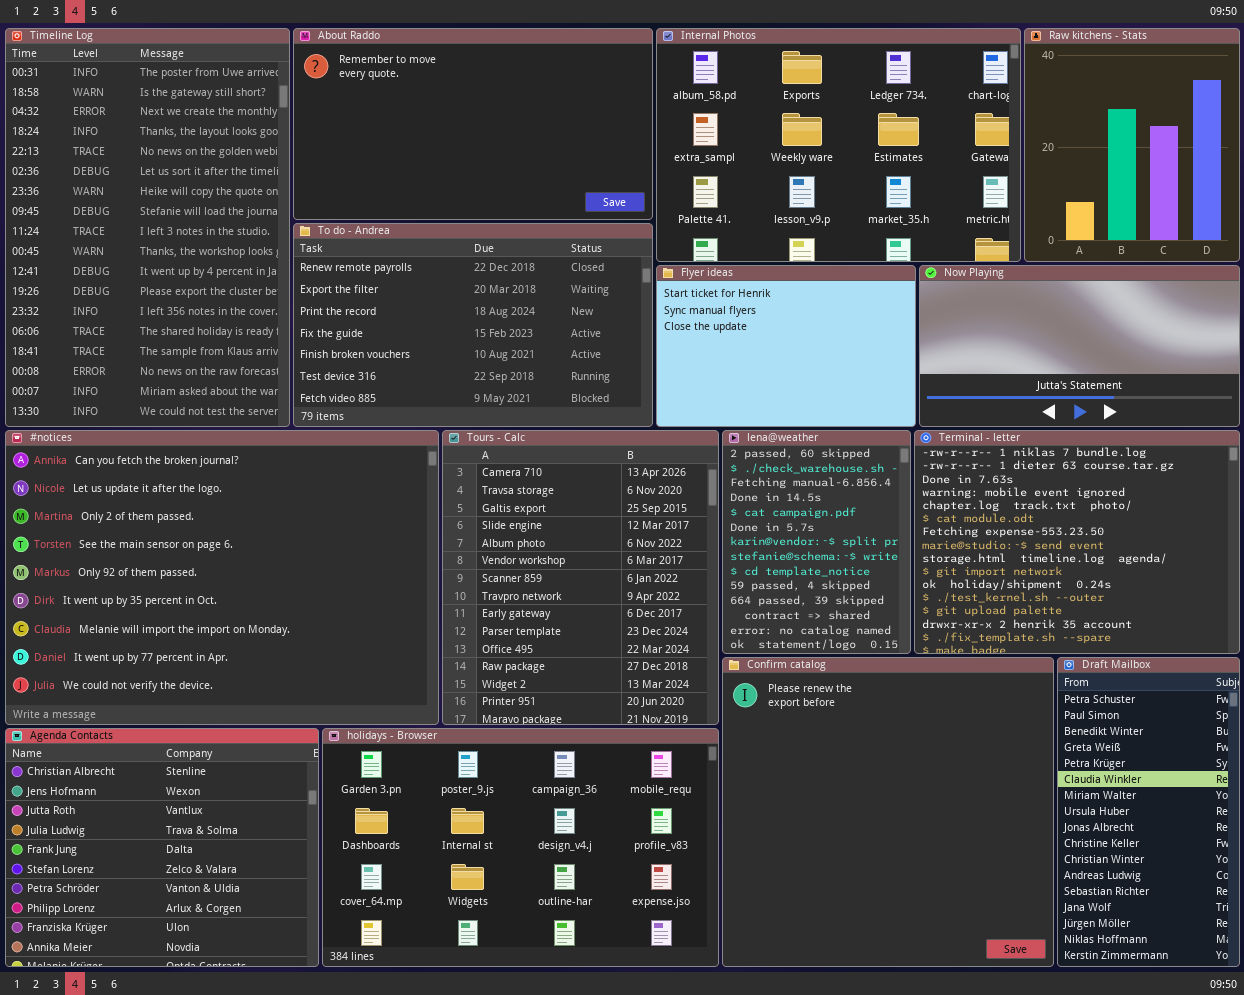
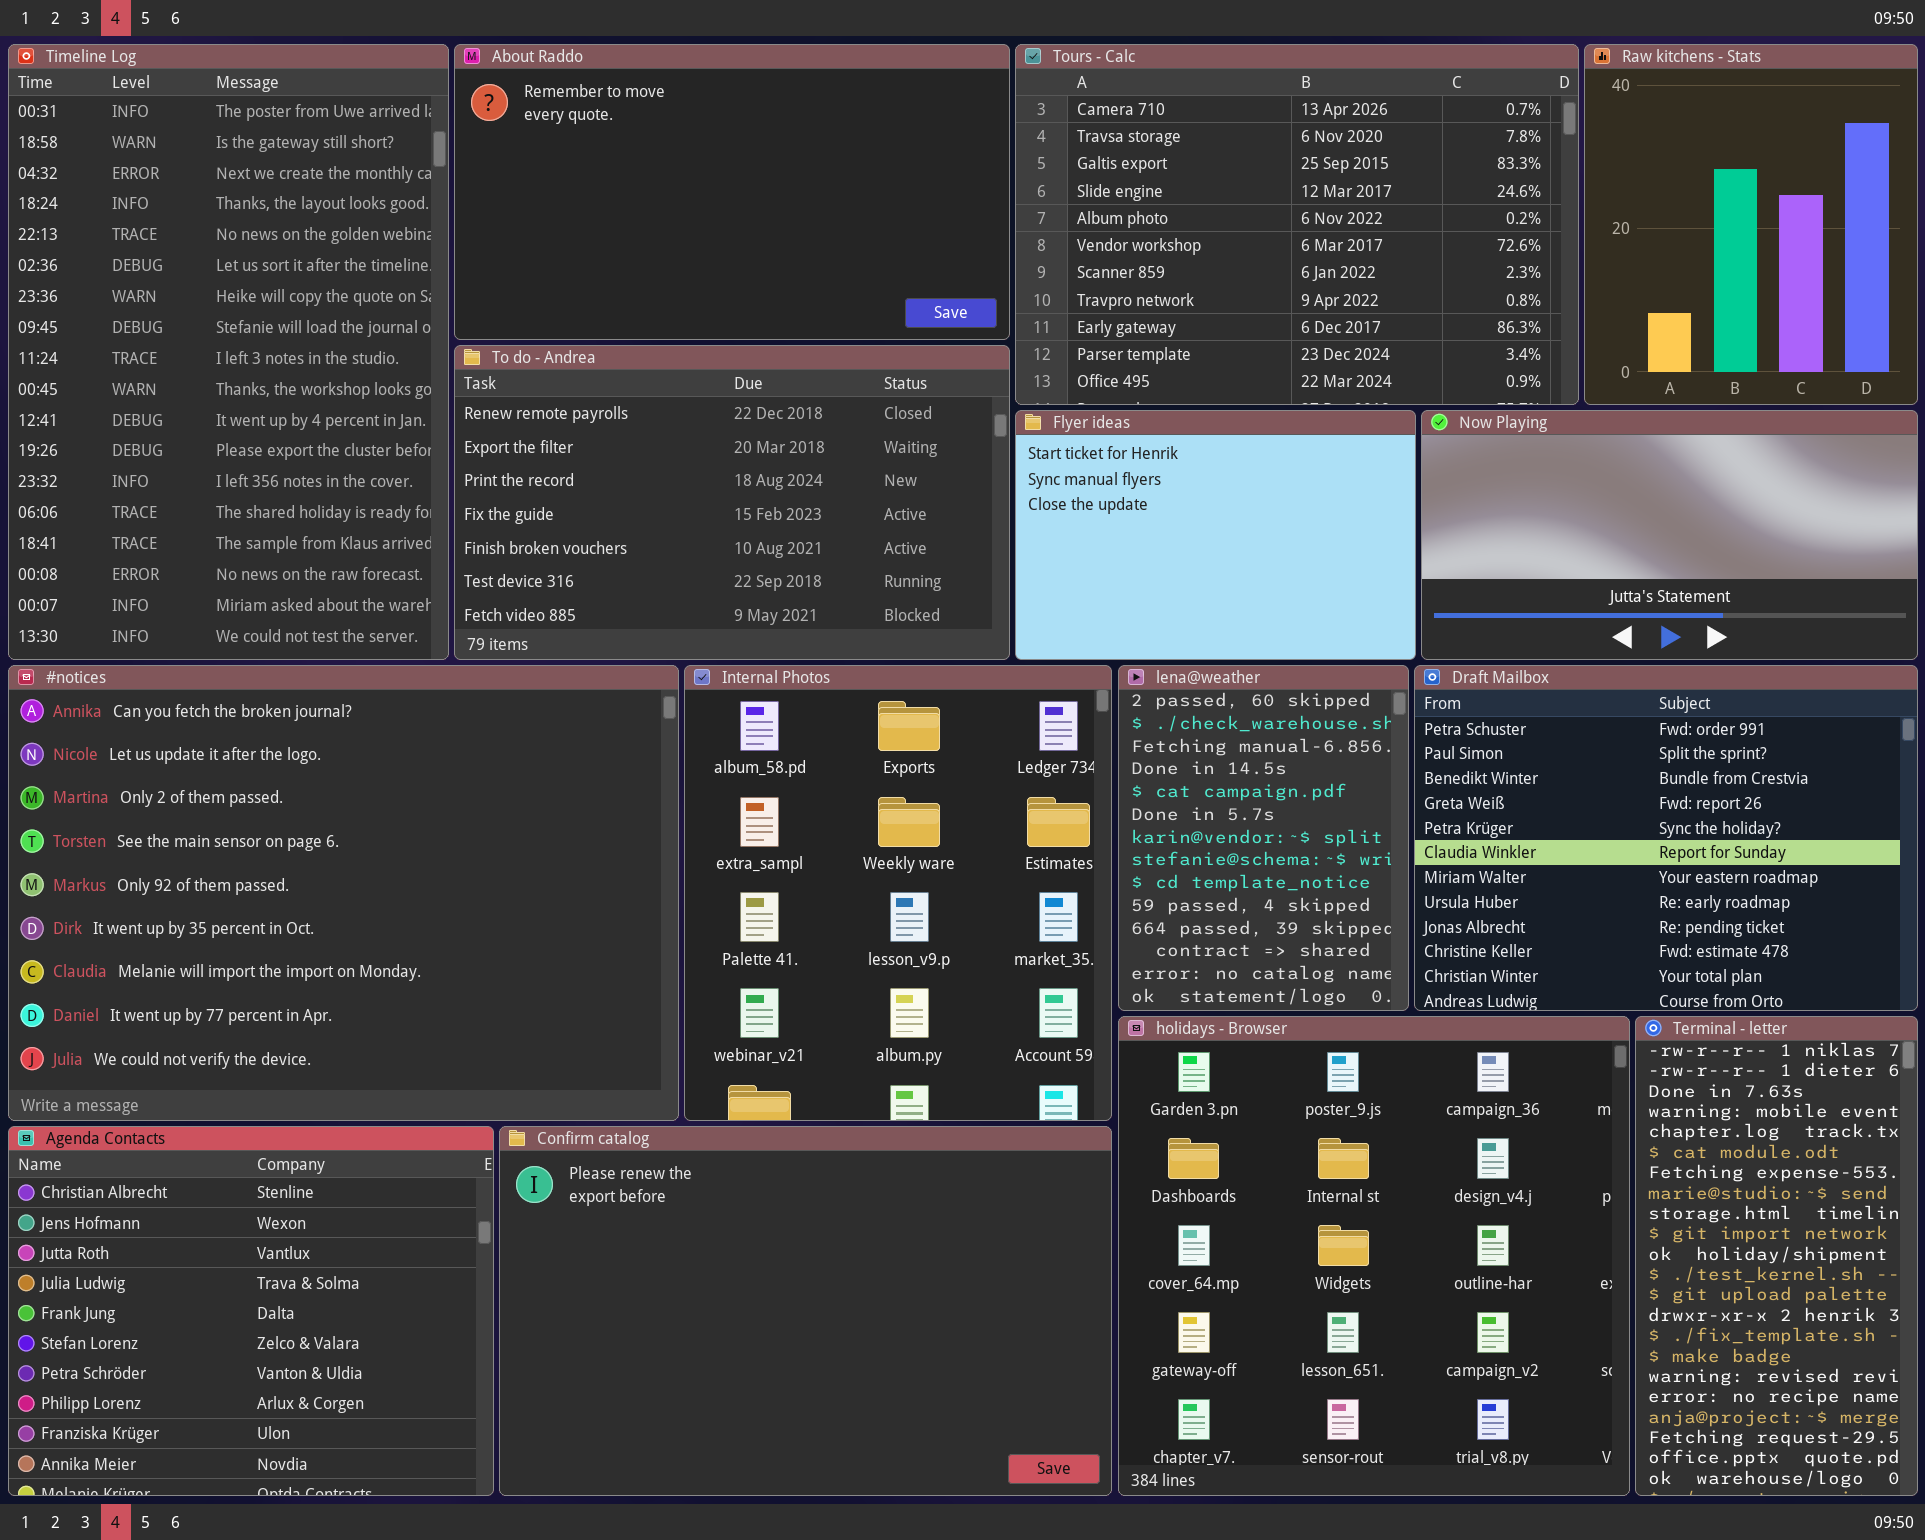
Internal Photos: [656,28,1021,262] -> [684,665,1112,1121], moved, resized
Tours - Calc: [442,430,719,725] -> [1015,44,1579,405], moved, resized
Terminal - letter: [914,430,1240,654] -> [1635,1016,1918,1496], moved, resized
Confirm catalog: [722,657,1054,967] -> [499,1126,1112,1496], moved, resized
Draft Mailbox: [1057,657,1240,967] -> [1414,665,1918,1011], moved, resized
holidays - Browser: [322,728,719,967] -> [1118,1016,1630,1496], moved, resized

